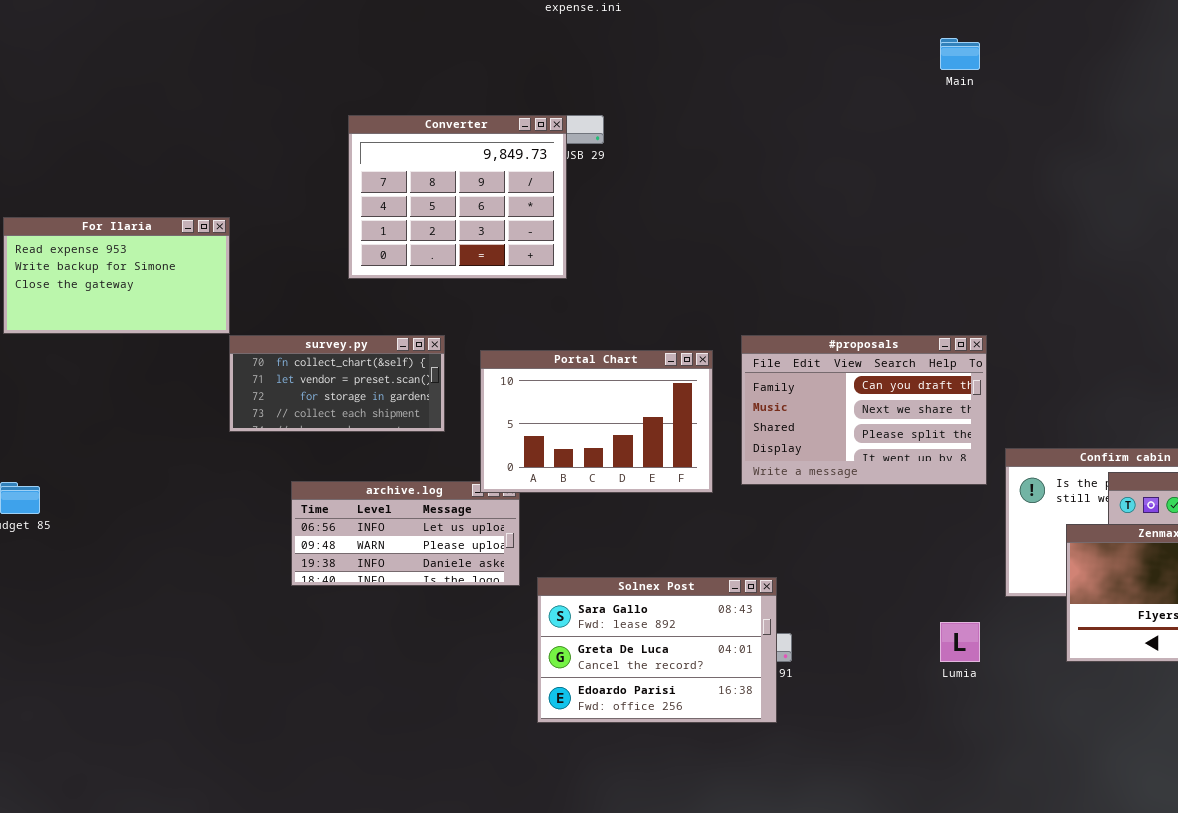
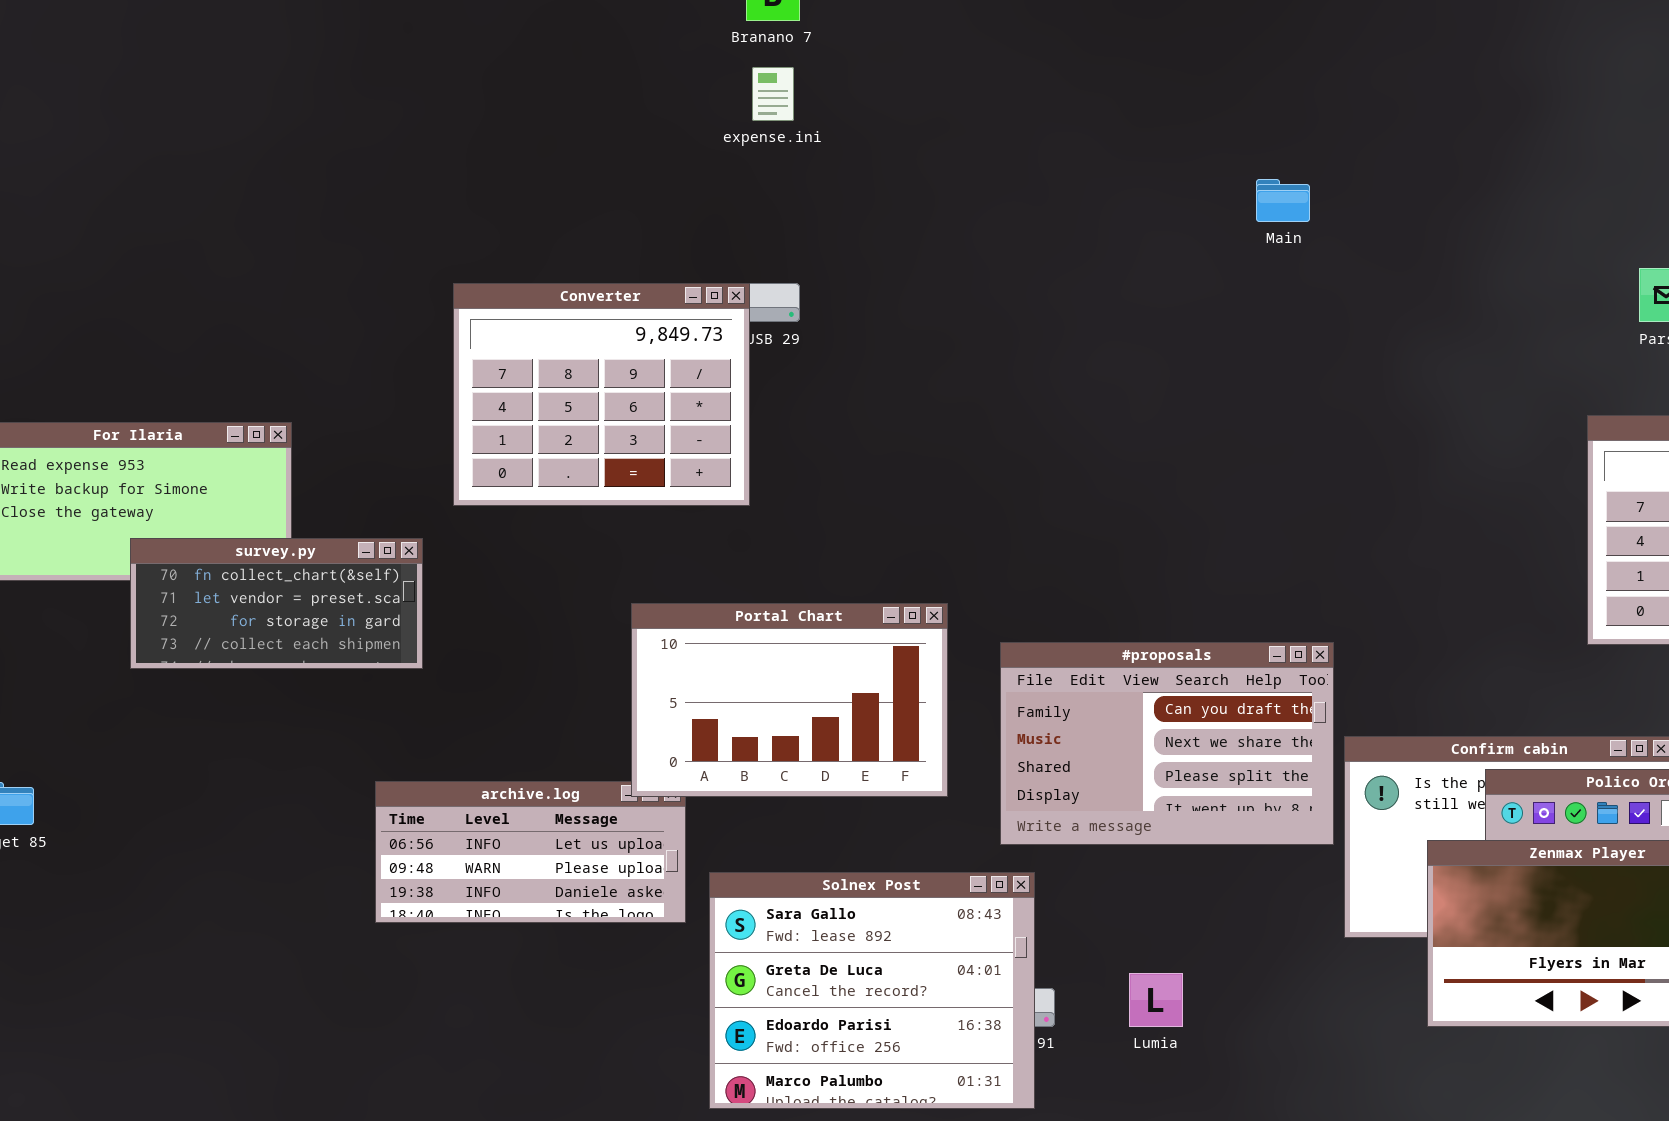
survey.py: [229,335,445,432] -> [130,538,423,669], moved
#proposals: [741,335,987,485] -> [1000,642,1334,845], moved
Solnex Post: [537,577,777,723] -> [709,872,1035,1109], resized
Lumia: [940,622,980,662] -> [1129,973,1183,1027], moved

